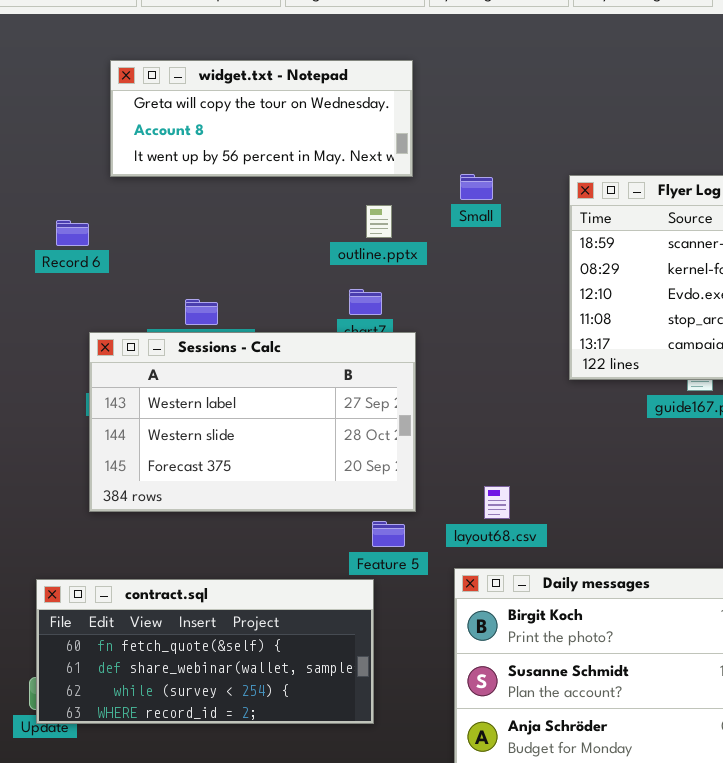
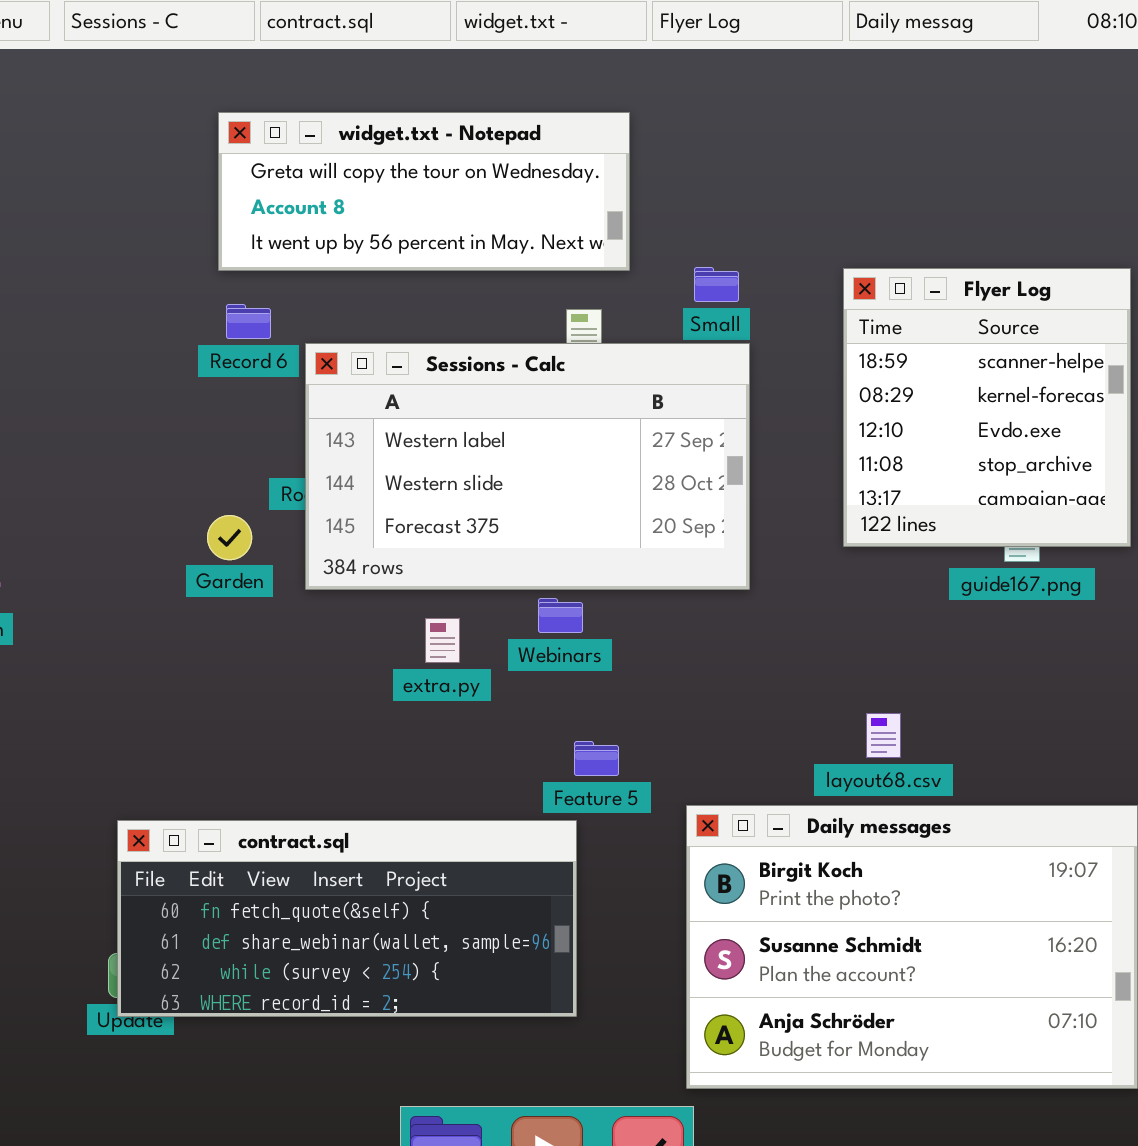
Record 6: [56,220,89,246] -> [226,304,271,339], moved
Sessions - Calc: [89,332,416,512] -> [305,343,750,590], moved
layout68.csv: [484,486,510,519] -> [866,713,901,758], moved

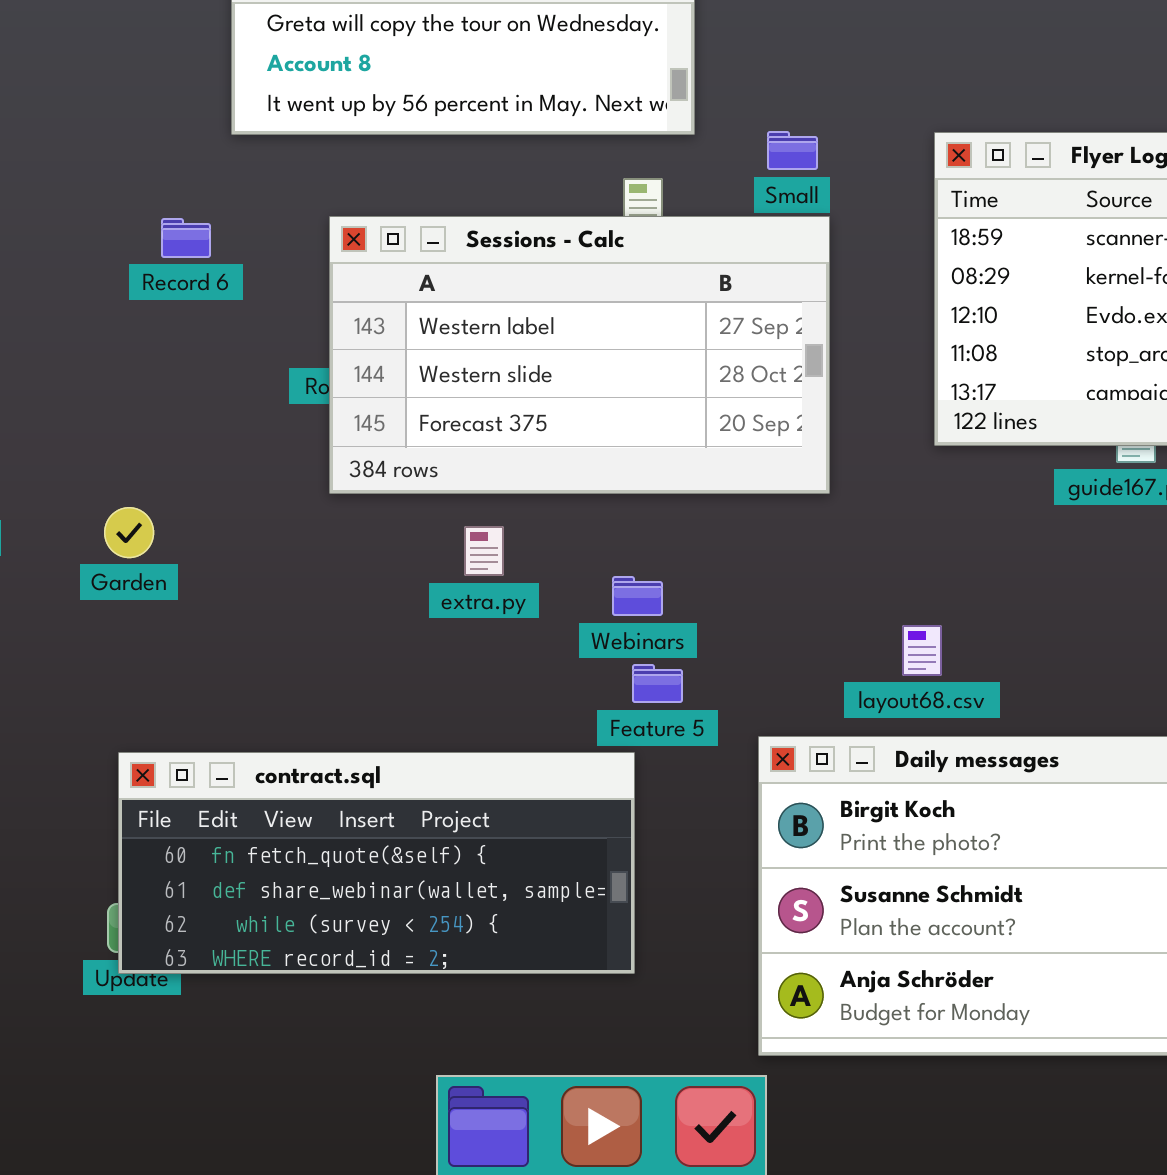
Record 6: [226,304,271,339] -> [161,218,211,258], moved
Garden: [207,515,252,560] -> [104,507,154,558], moved
Webinars: [538,598,583,633] -> [612,576,663,616], moved
layout68.csv: [866,713,901,758] -> [902,625,942,676], moved

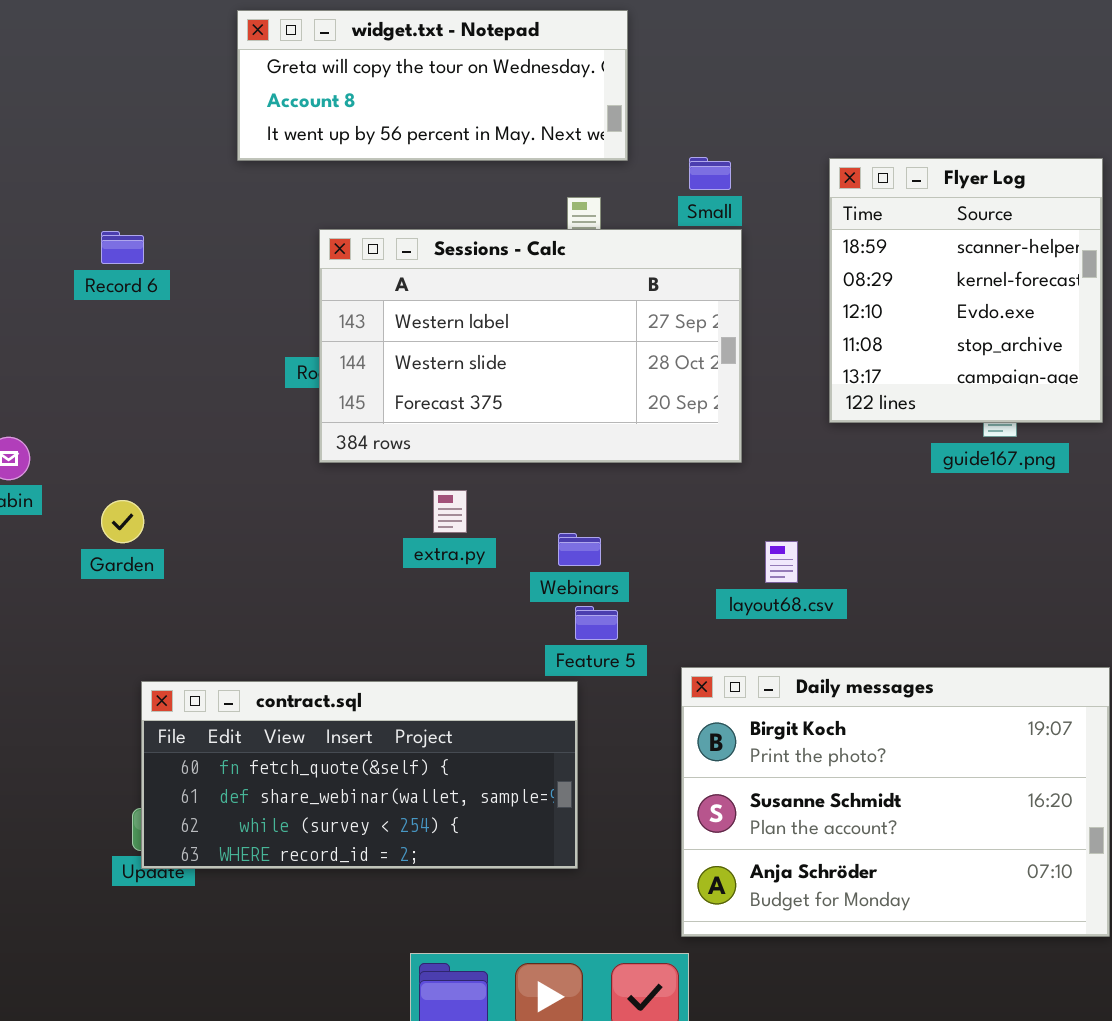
Record 6: [161,218,211,258] -> [101,231,144,264], moved
Garden: [104,507,154,558] -> [101,500,144,543], moved
layout68.csv: [902,625,942,676] -> [765,541,798,583], moved

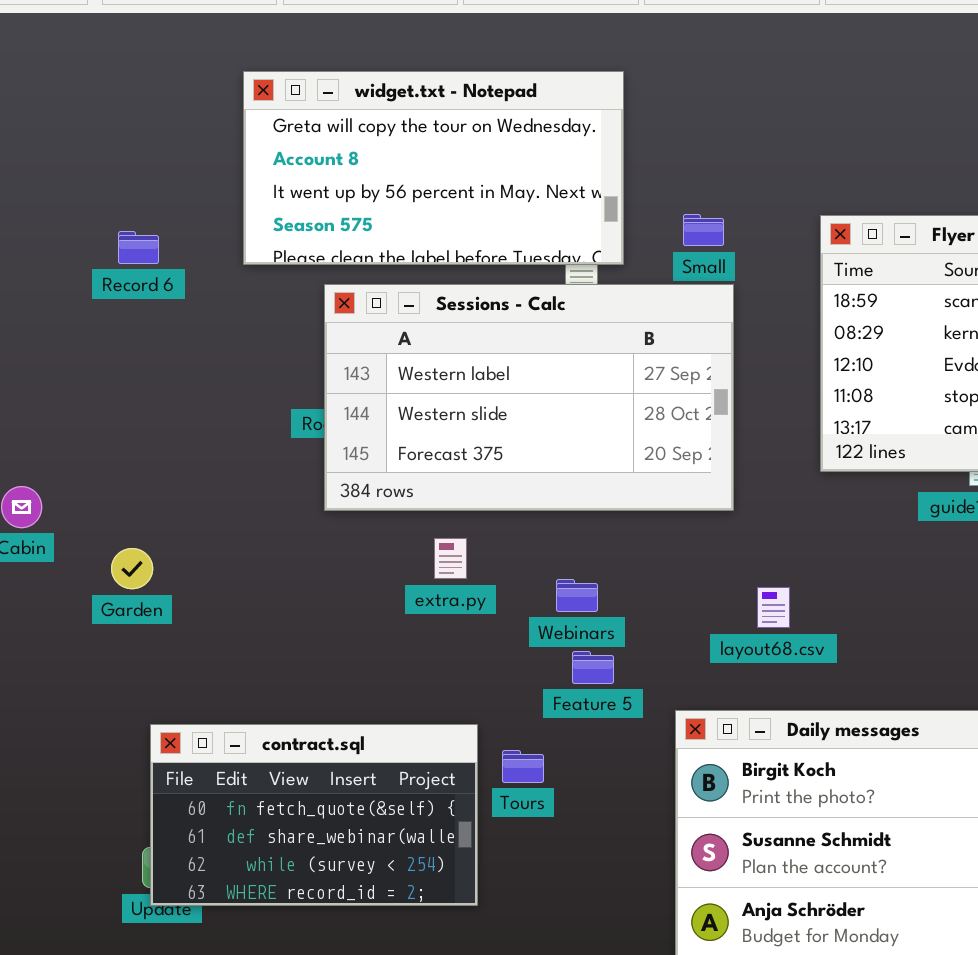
widget.txt - Notepad: [237,10,628,161] -> [243,71,624,265], resized
Record 6: [101,231,144,264] -> [118,231,159,264], moved
contract.sql: [141,681,578,869] -> [150,724,478,906], resized

